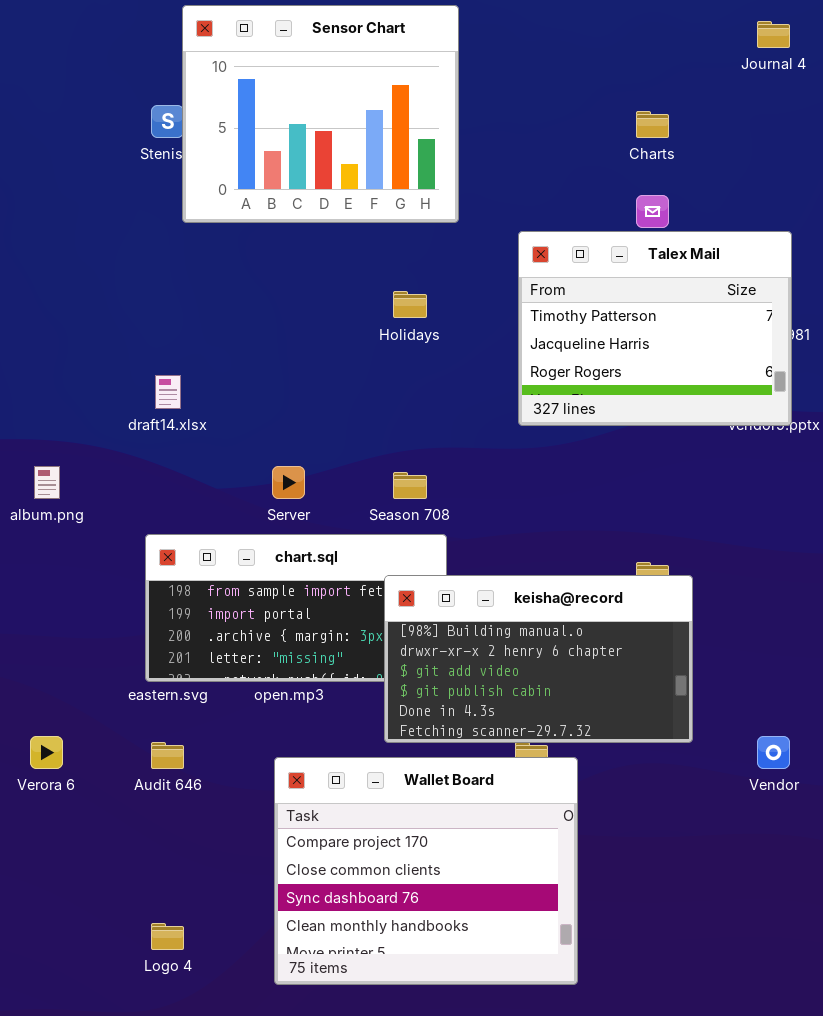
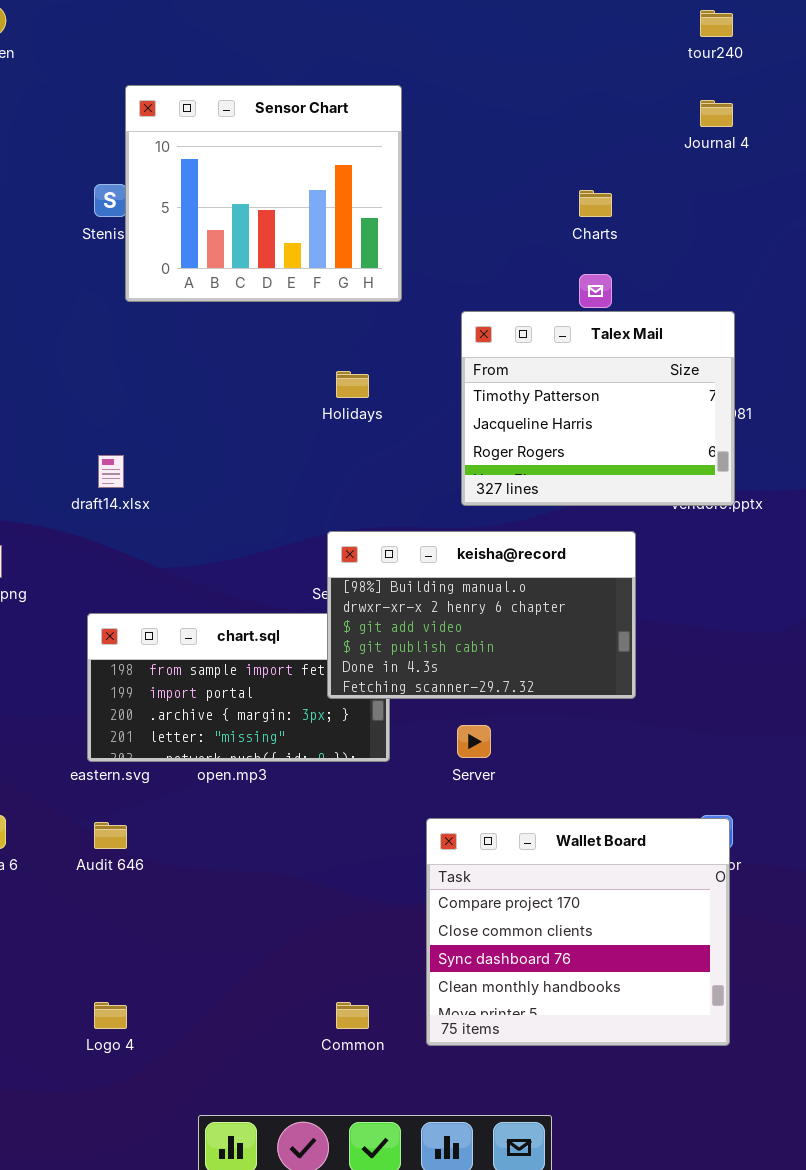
Server: [272,466,305,499] -> [457,725,491,758], moved
keisha@record: [384,575,693,743] -> [327,531,636,699], moved
Wallet Board: [274,757,578,985] -> [426,818,730,1046], moved

